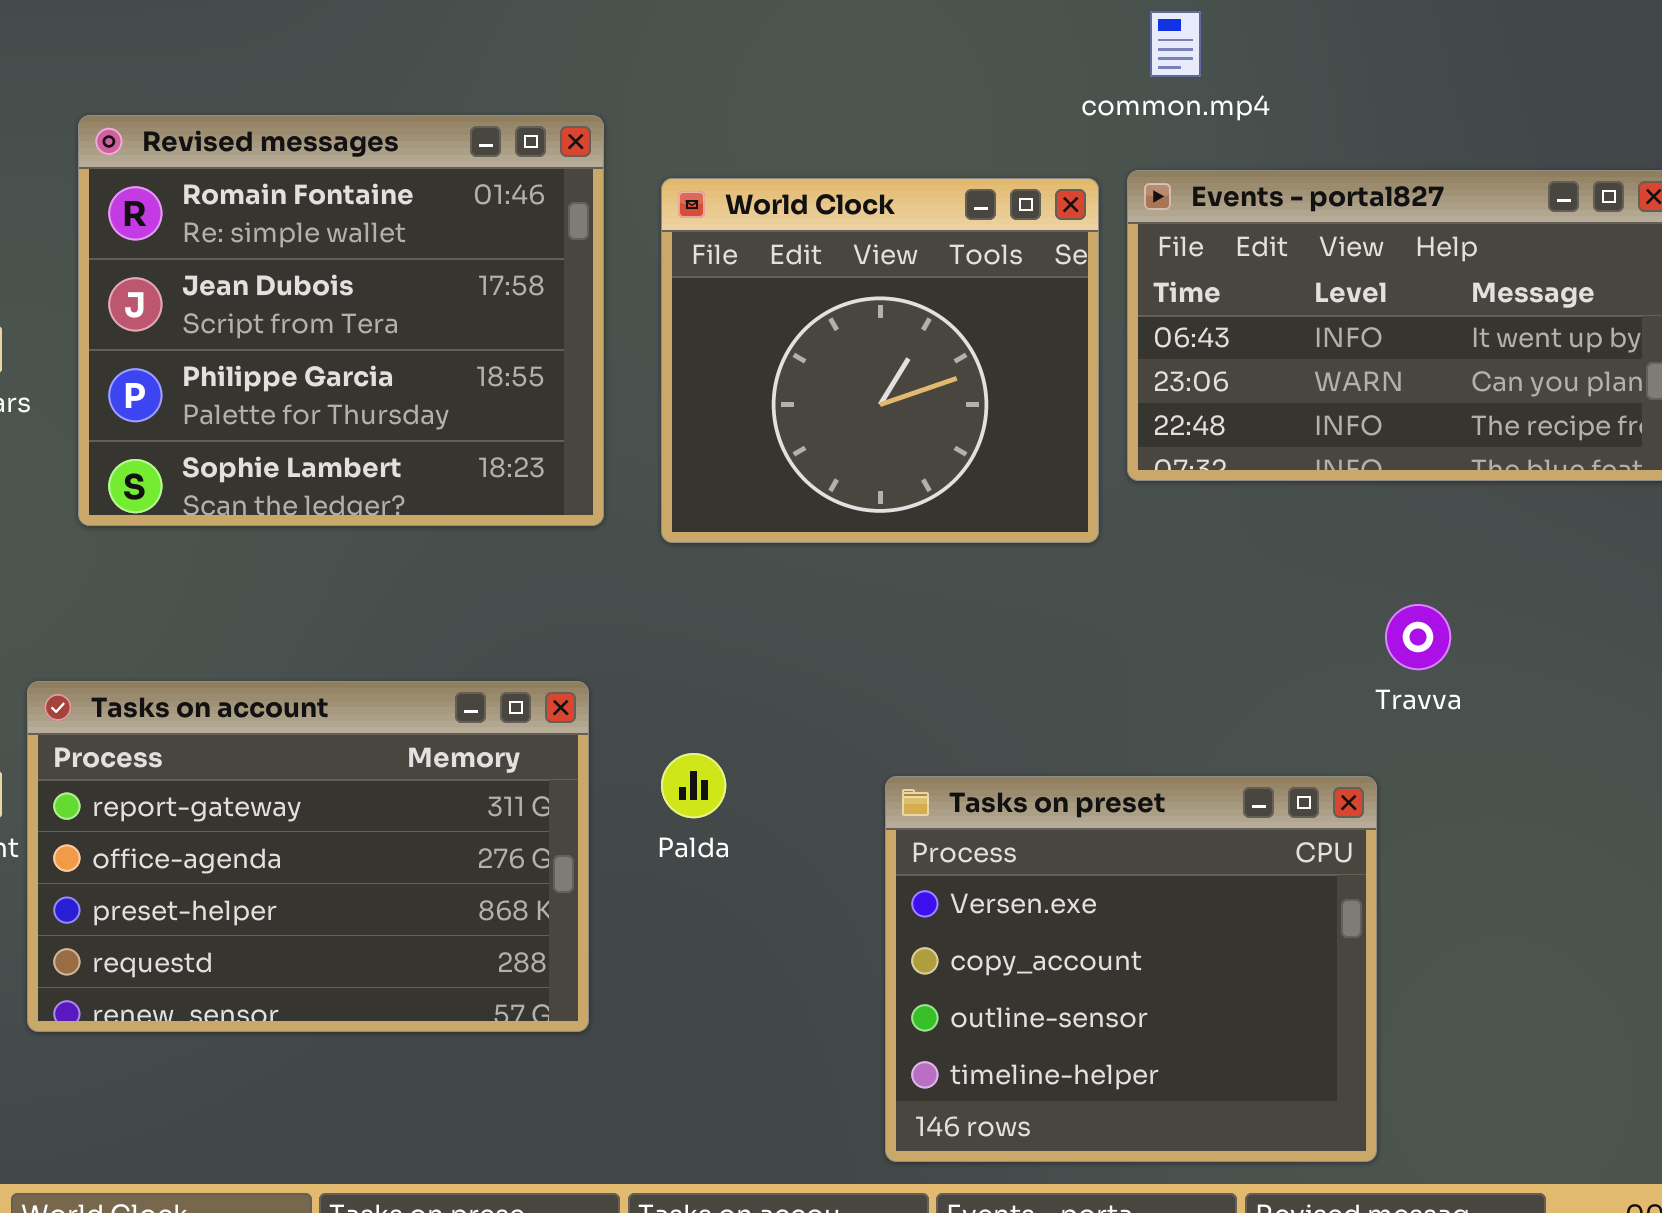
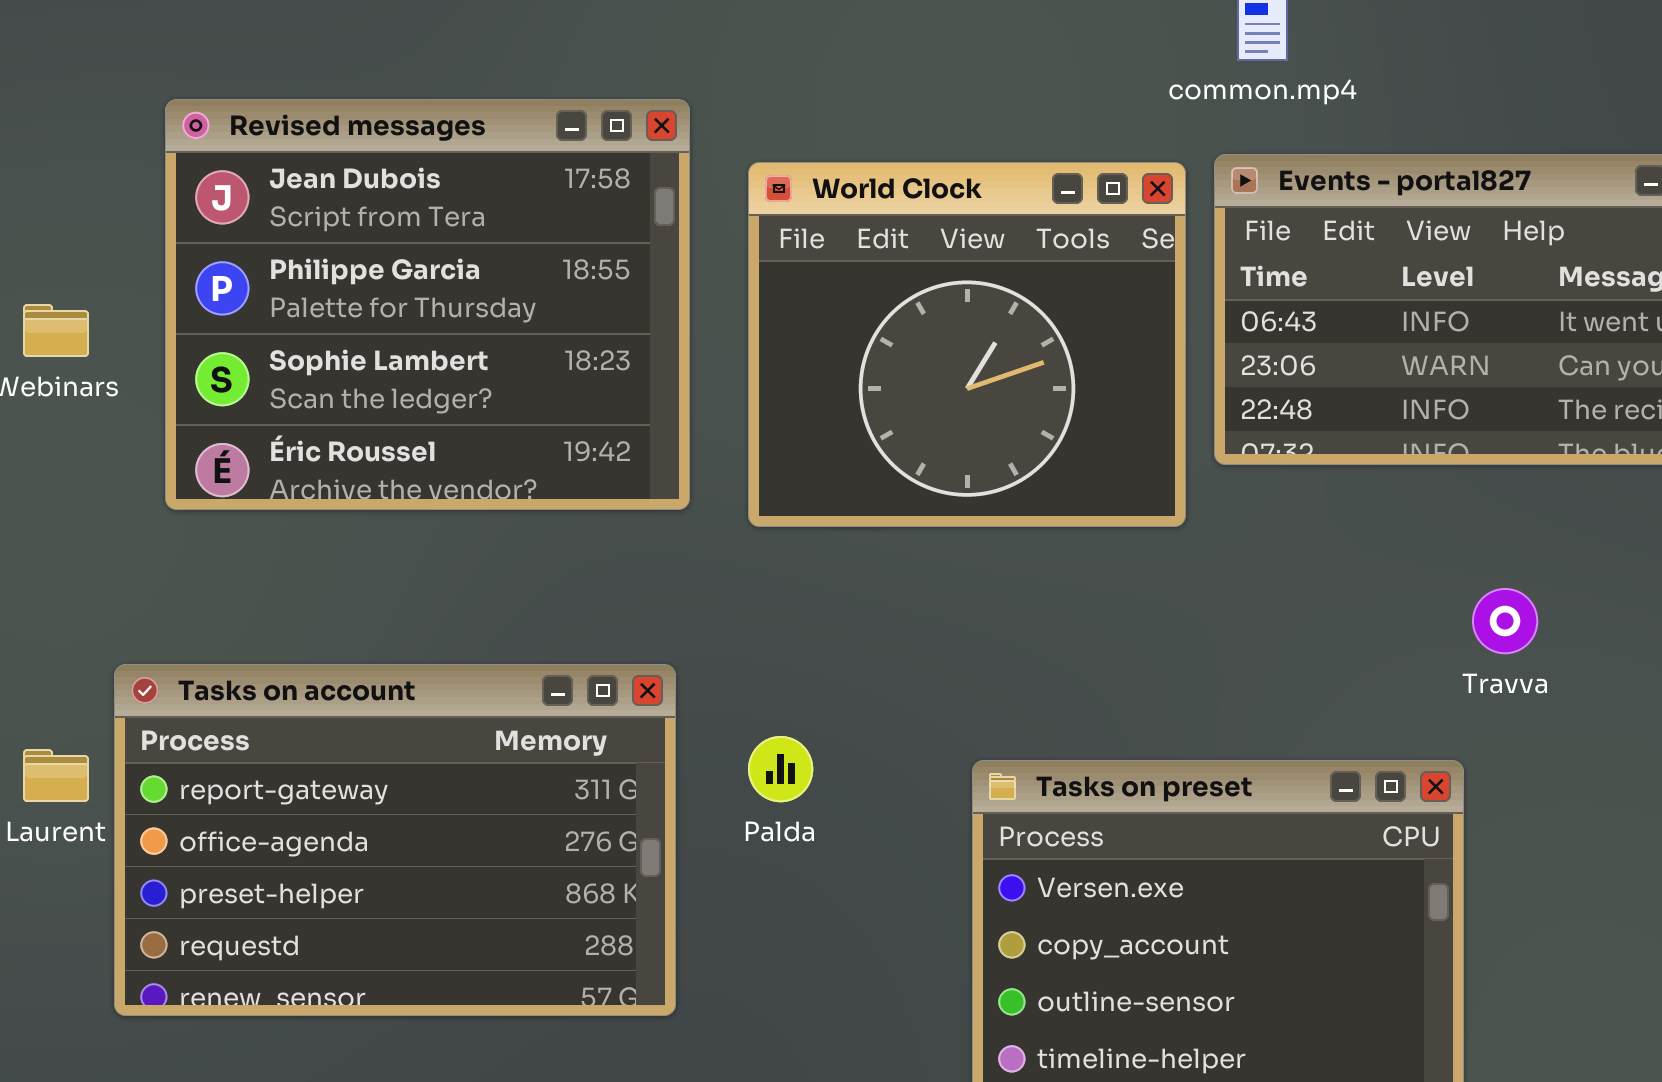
Revised messages: [78,115,604,526] -> [165,99,690,510], scrolled down 1 row

